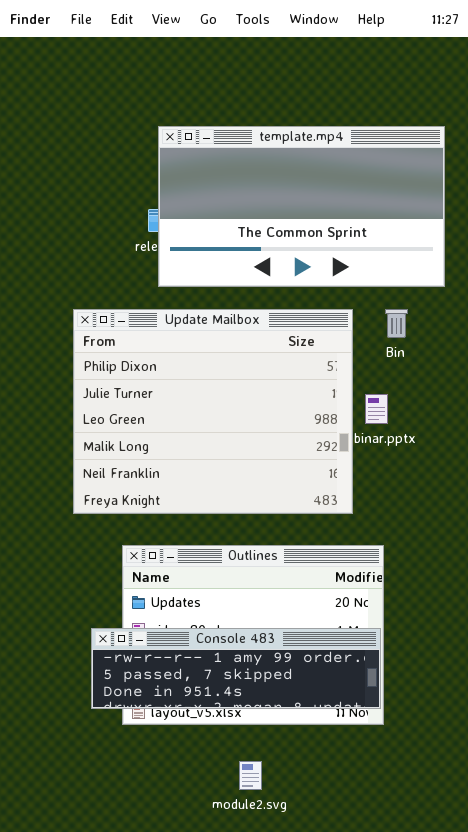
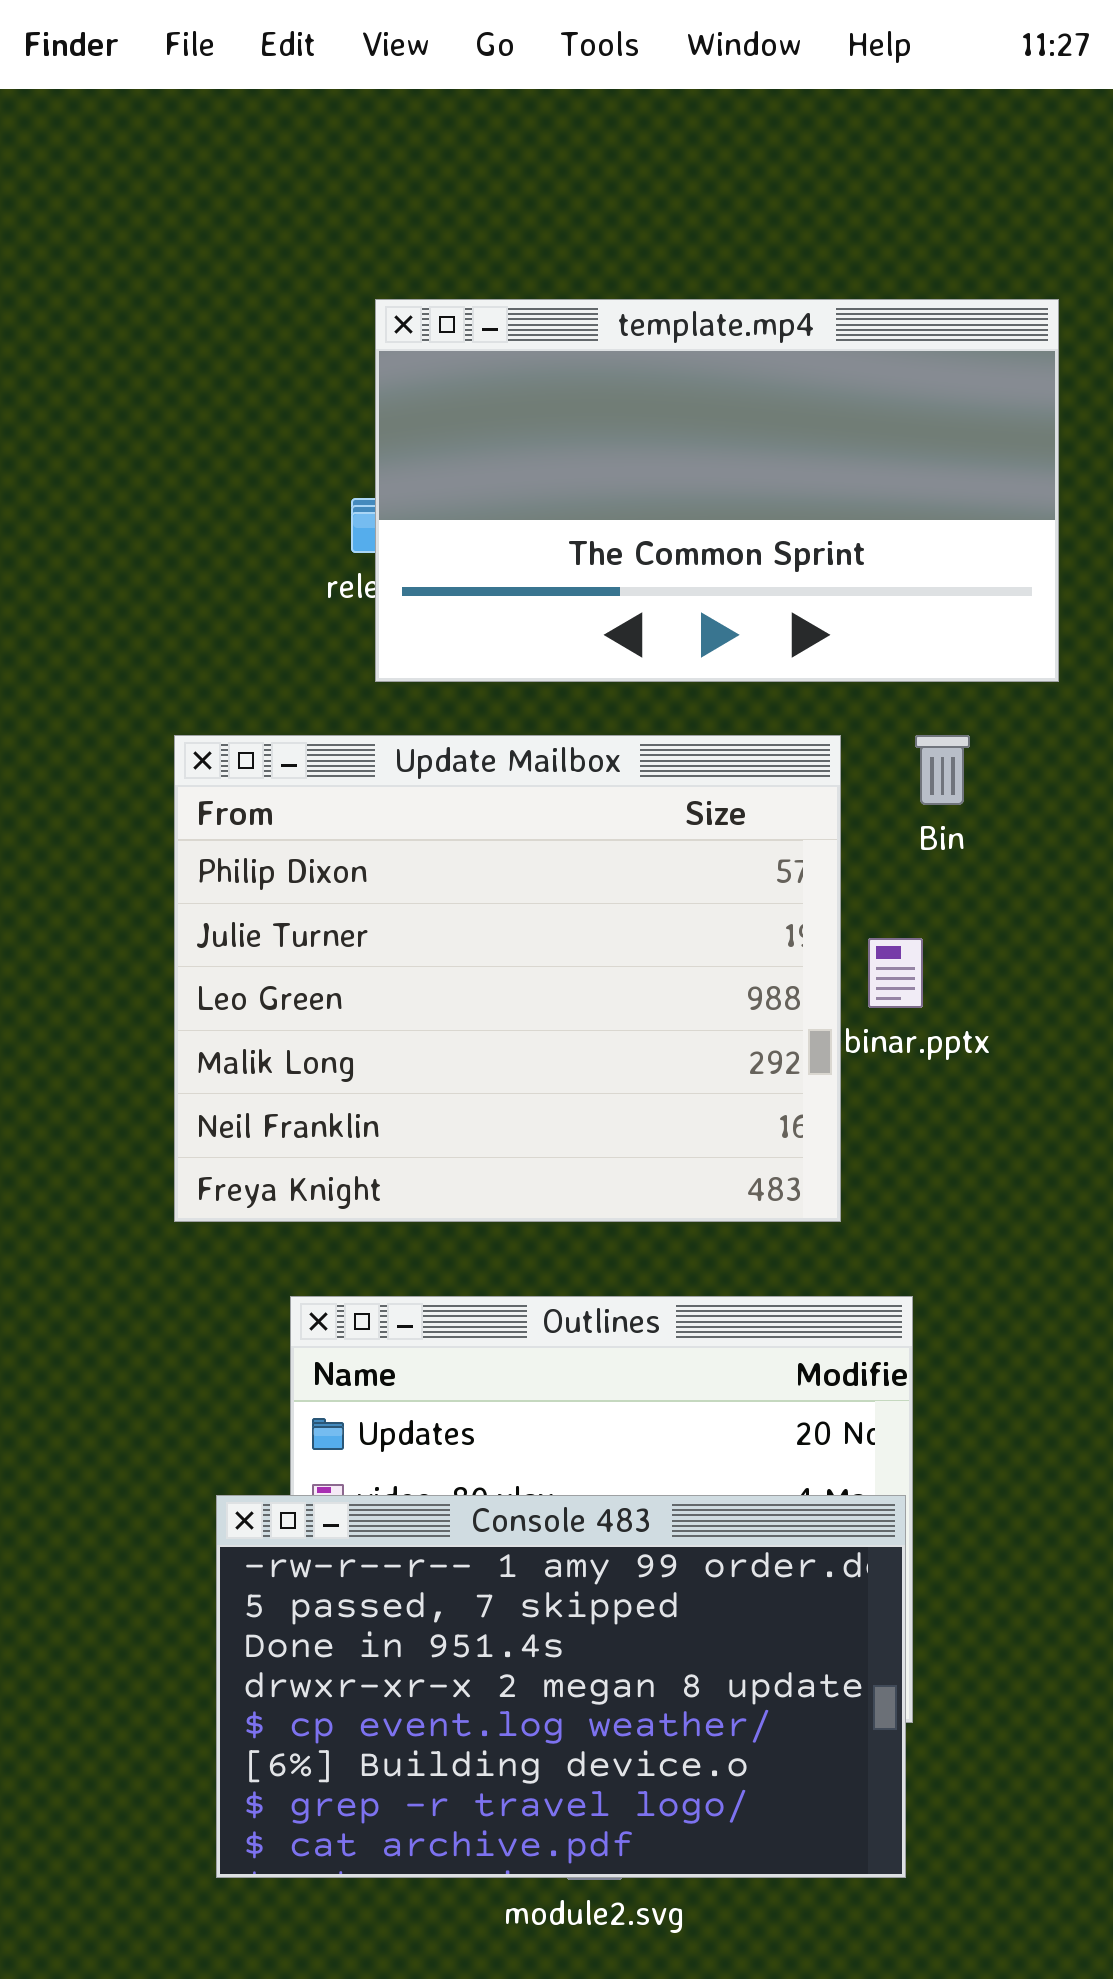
Console 483: [91,628,381,709] -> [216,1495,906,1878], resized

